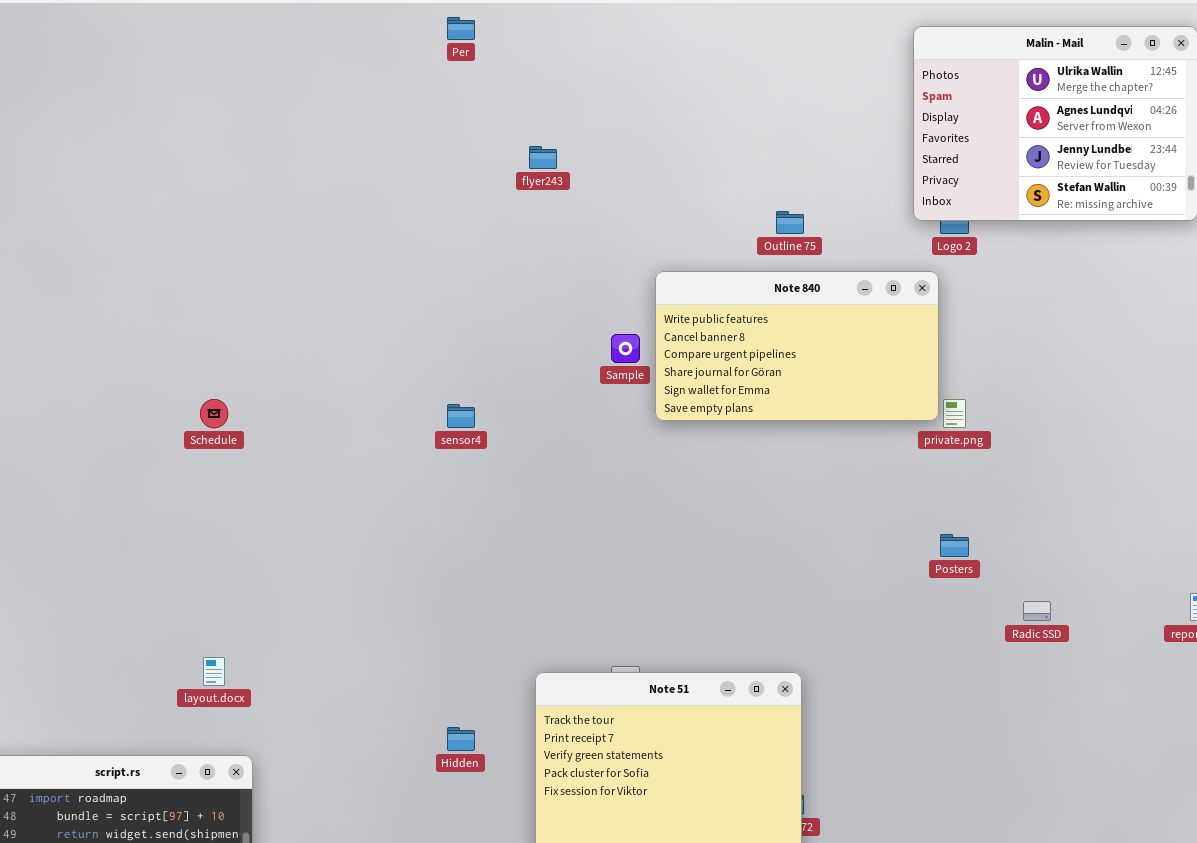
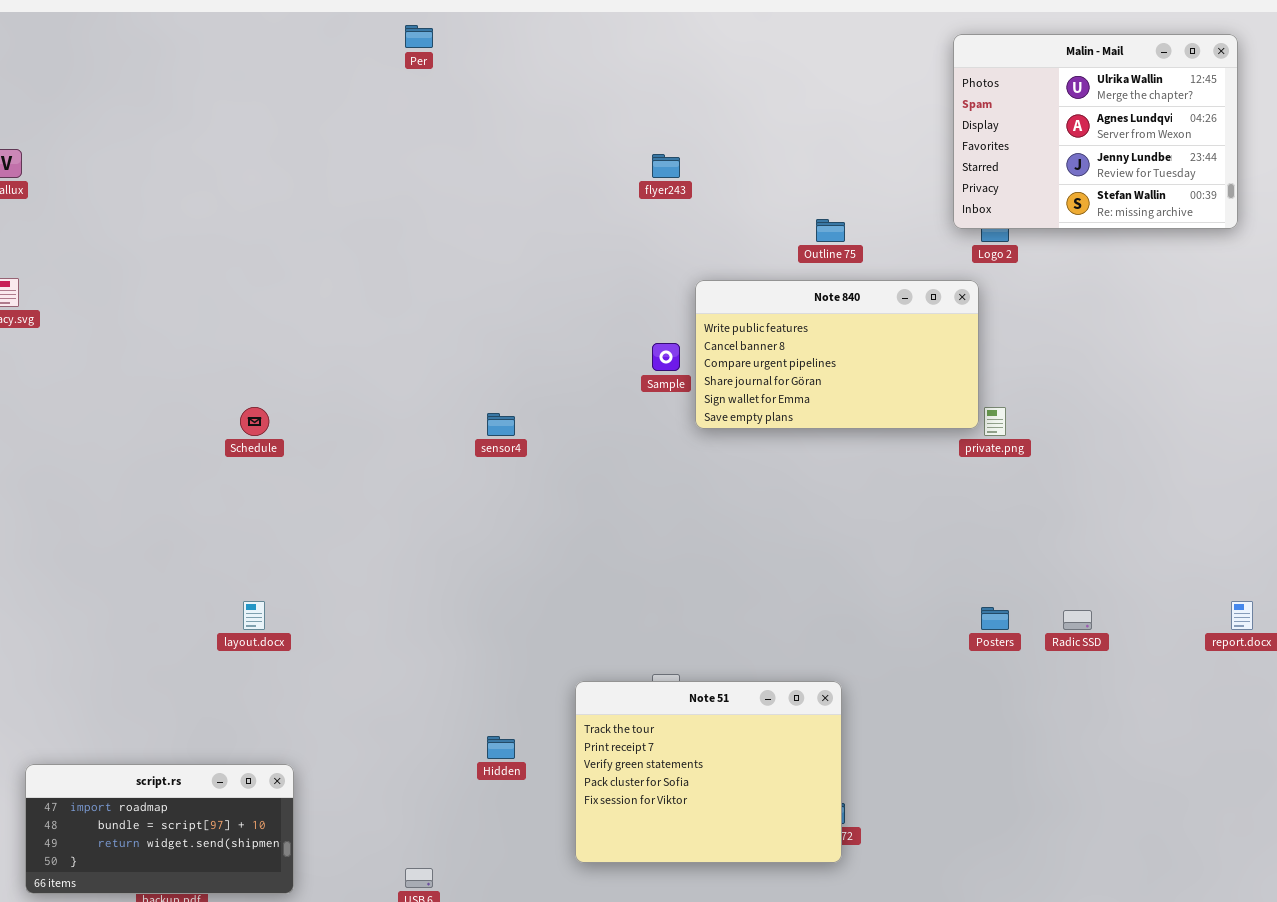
Per: [447,17,475,40] -> [405,25,433,48], moved
flyer243: [529,146,557,169] -> [652,154,680,178], moved
Posters: [940,534,969,557] -> [981,607,1009,630], moved
layout.docx: [203,657,225,686] -> [243,601,265,630], moved

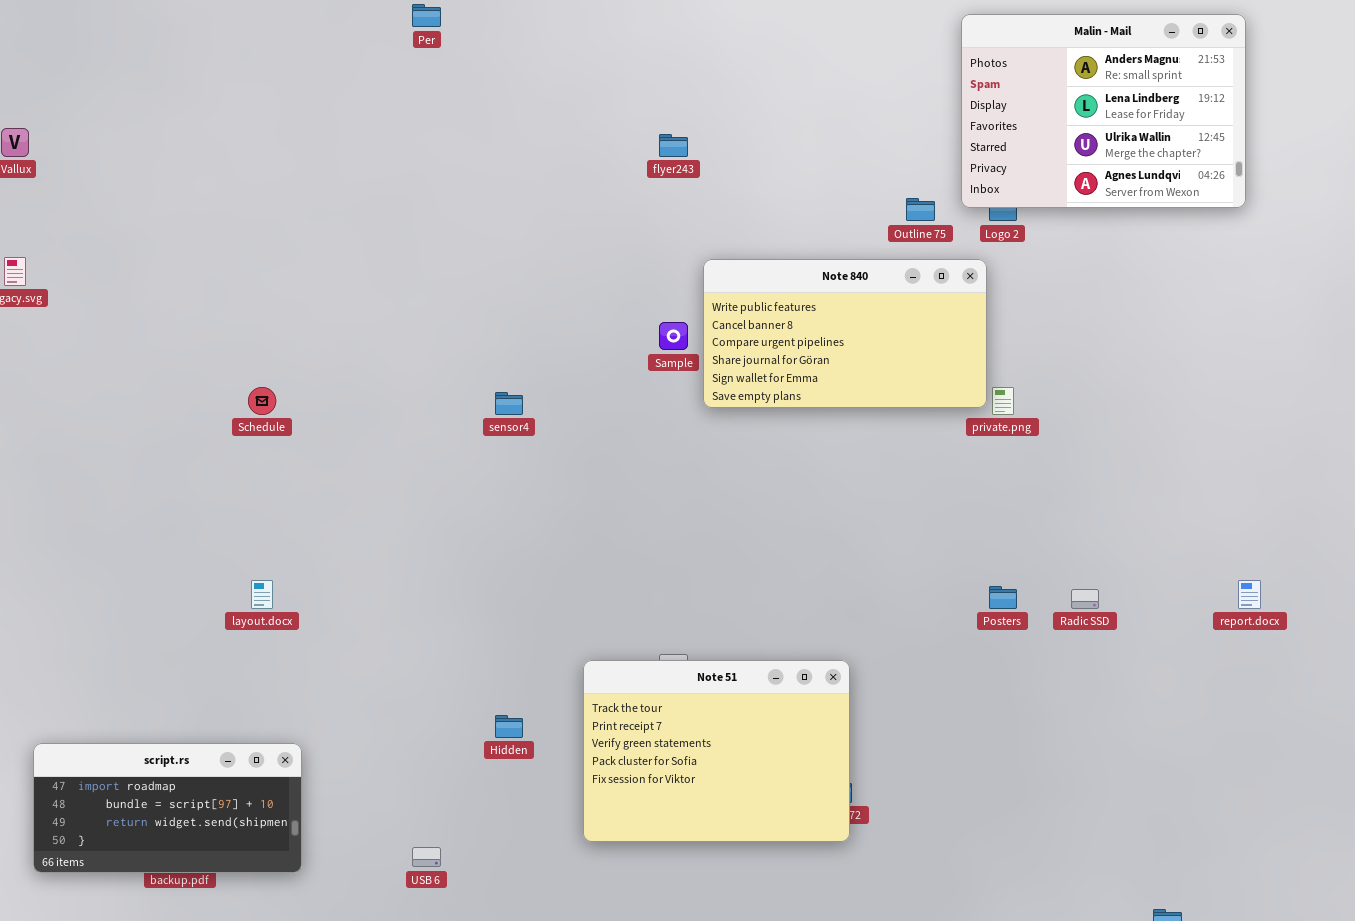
Malin - Mail: [953,34,1238,229] -> [961,14,1246,208], scrolled up 2 rows
Outline 75: [816,219,845,242] -> [906,198,935,221], moved

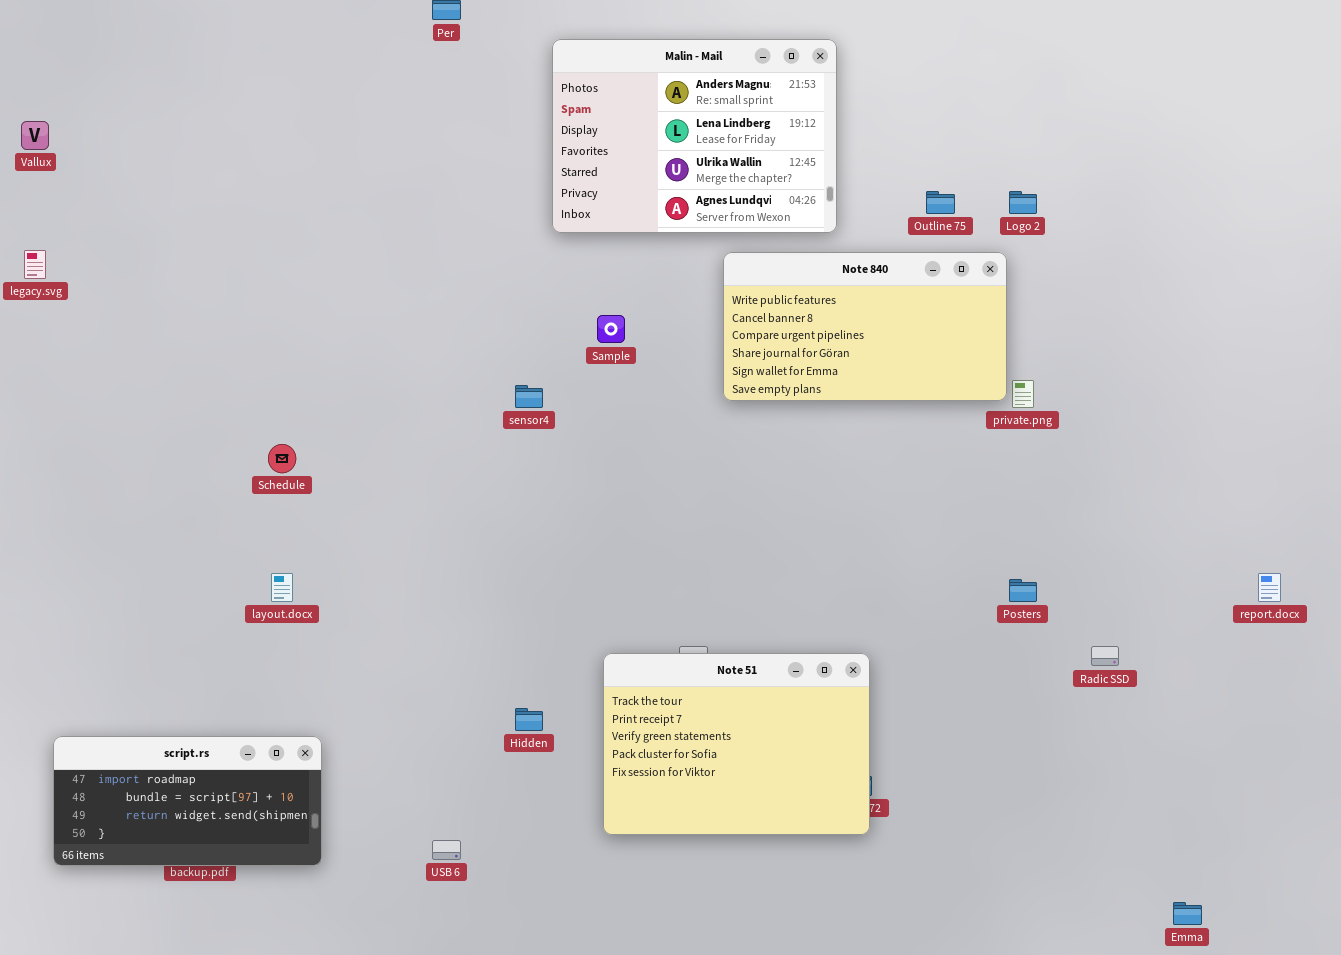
Malin - Mail: [961,14,1246,208] -> [552,39,837,233], moved
Sample: [659,322,688,350] -> [597,315,625,343], moved
Schedule: [248,387,276,415] -> [268,444,296,473], moved
Radic SSD: [1071,589,1099,609] -> [1091,646,1119,666], moved

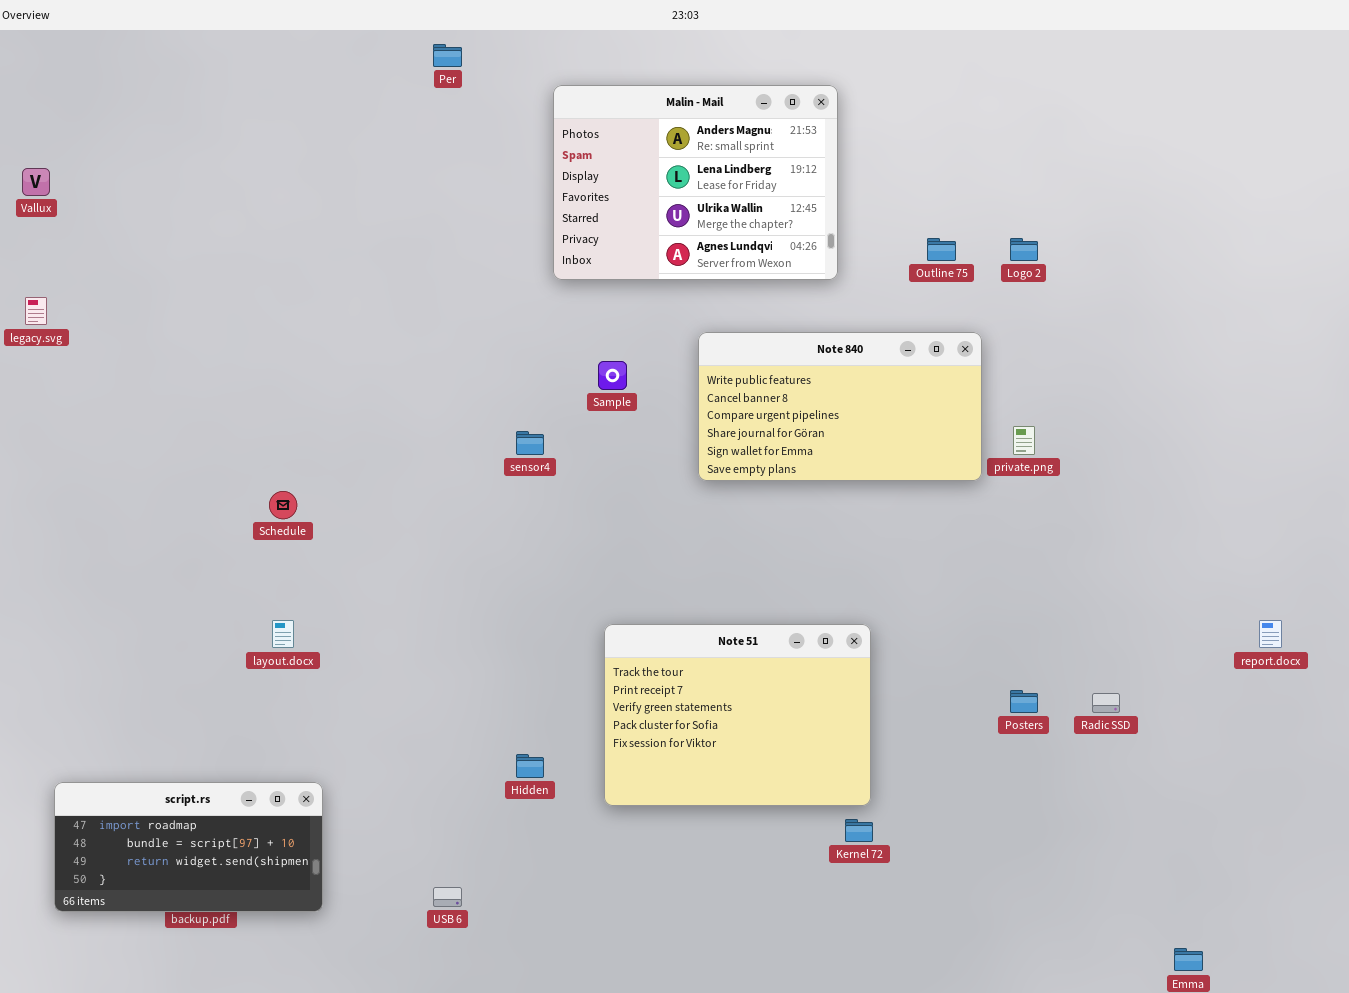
Note 840: [723,252,1007,401] -> [698,332,982,481], moved
Posters: [1009,579,1037,602] -> [1010,690,1038,713], moved
Note 51: [603,653,870,835] -> [604,624,871,806], moved

